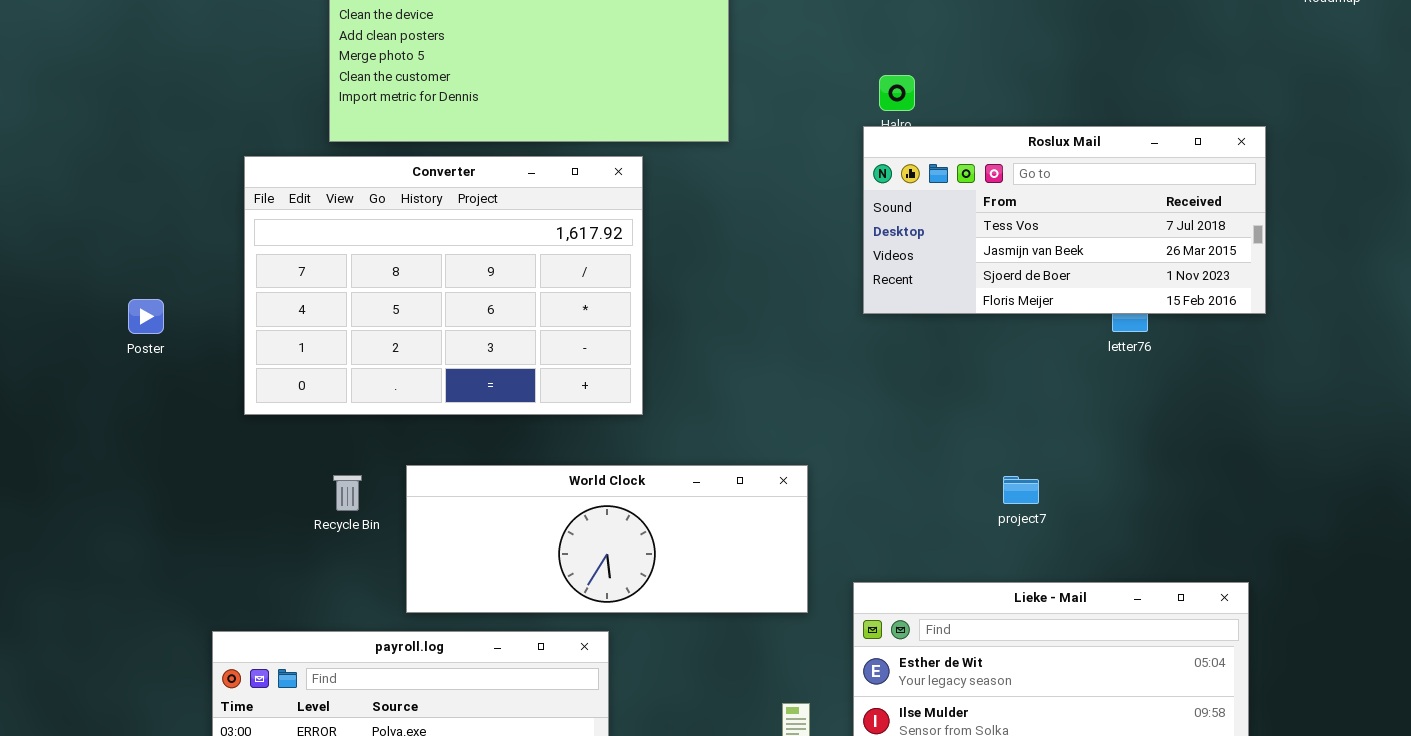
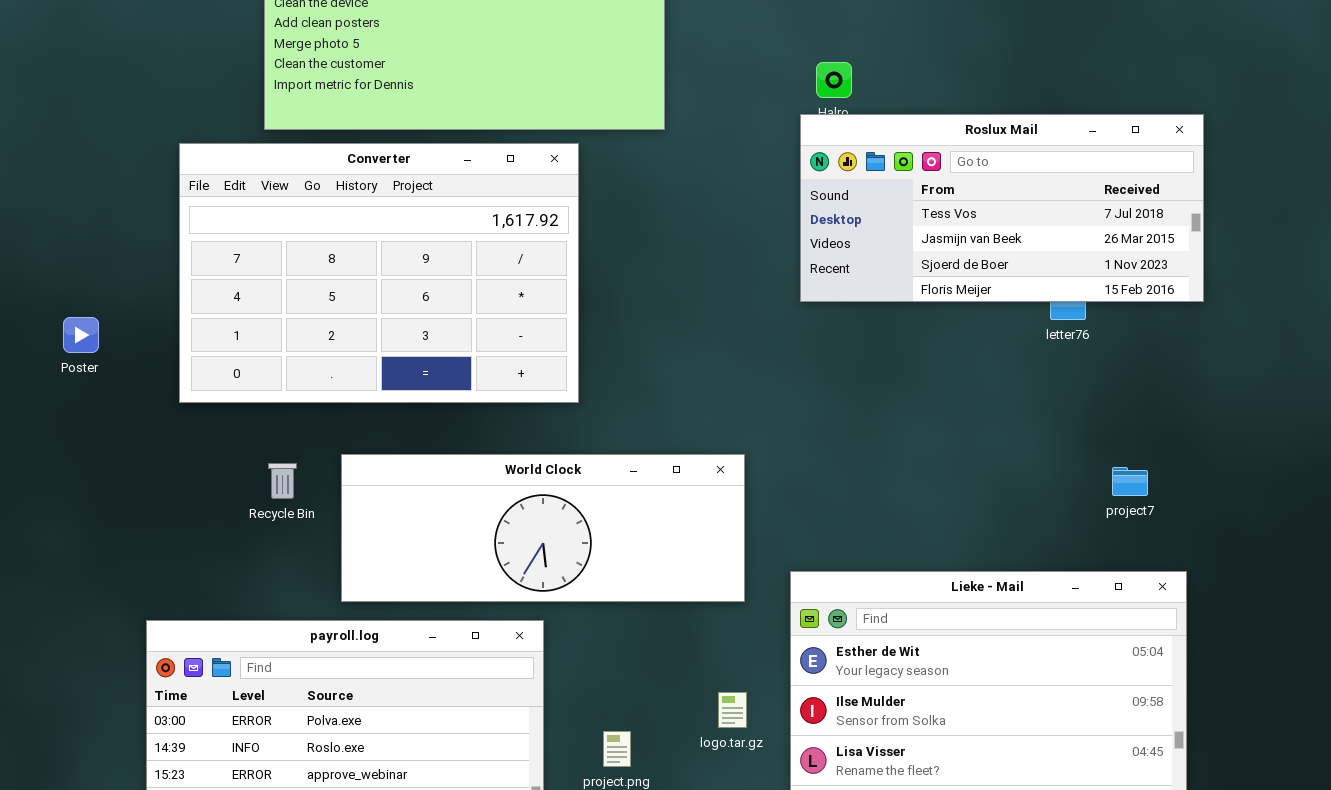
Poster: [128,299,164,334] -> [63,317,99,353], moved
project7: [1003,476,1039,504] -> [1112,467,1148,496], moved

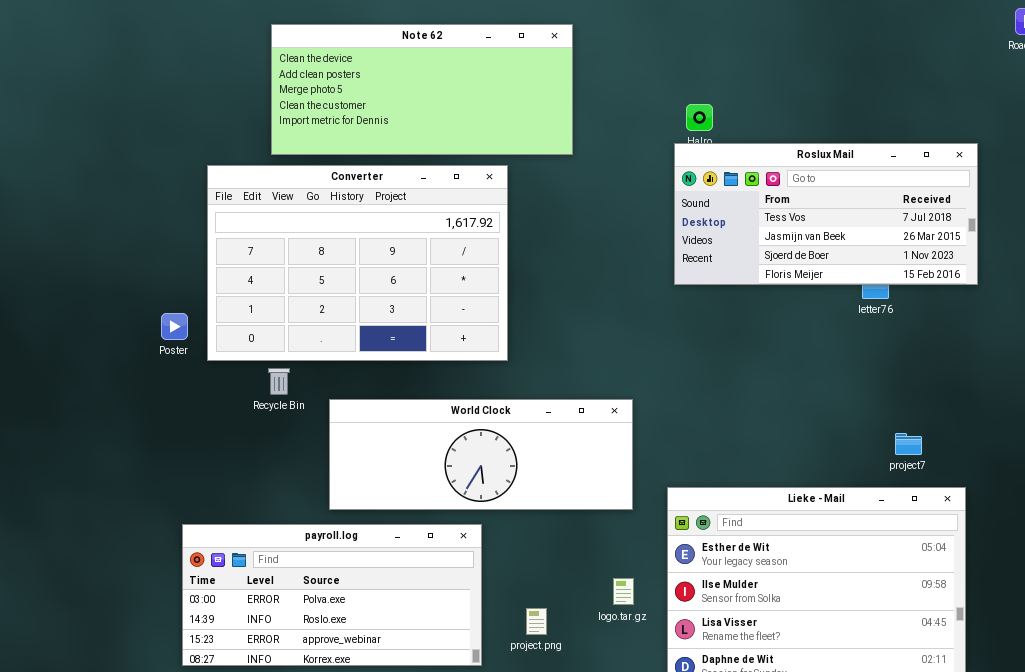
Poster: [63,317,99,353] -> [161,313,188,340], moved
Recycle Bin: [268,463,297,499] -> [268,368,290,395], moved
project7: [1112,467,1148,496] -> [895,433,922,455], moved

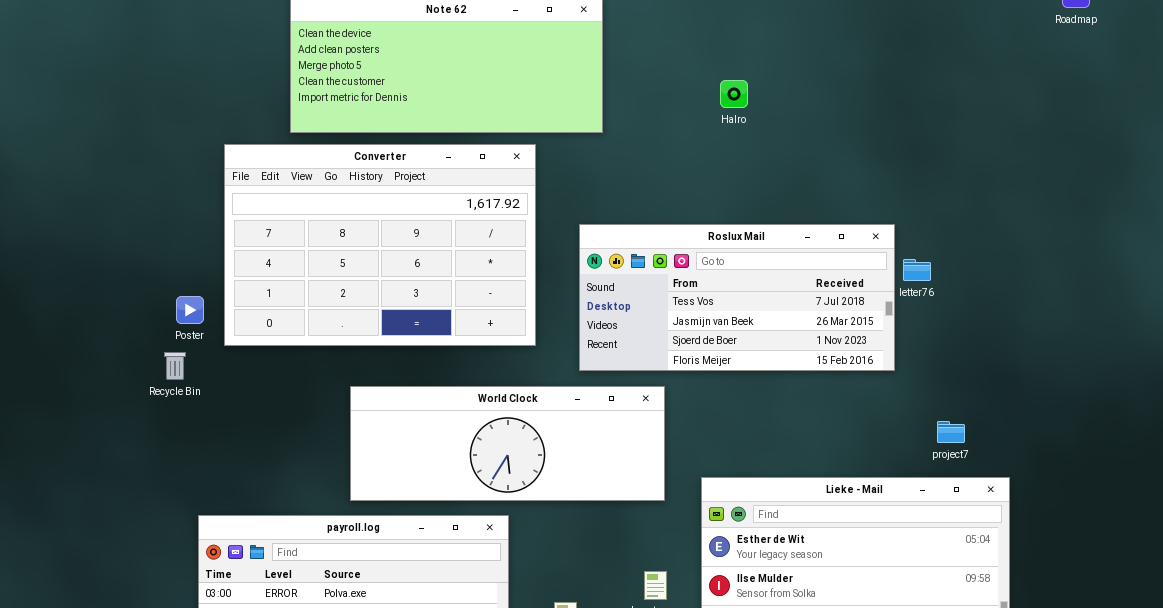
Roslux Mail: [674,143,978,285] -> [579,224,895,371], moved
Recycle Bin: [268,368,290,395] -> [164,352,186,380], moved

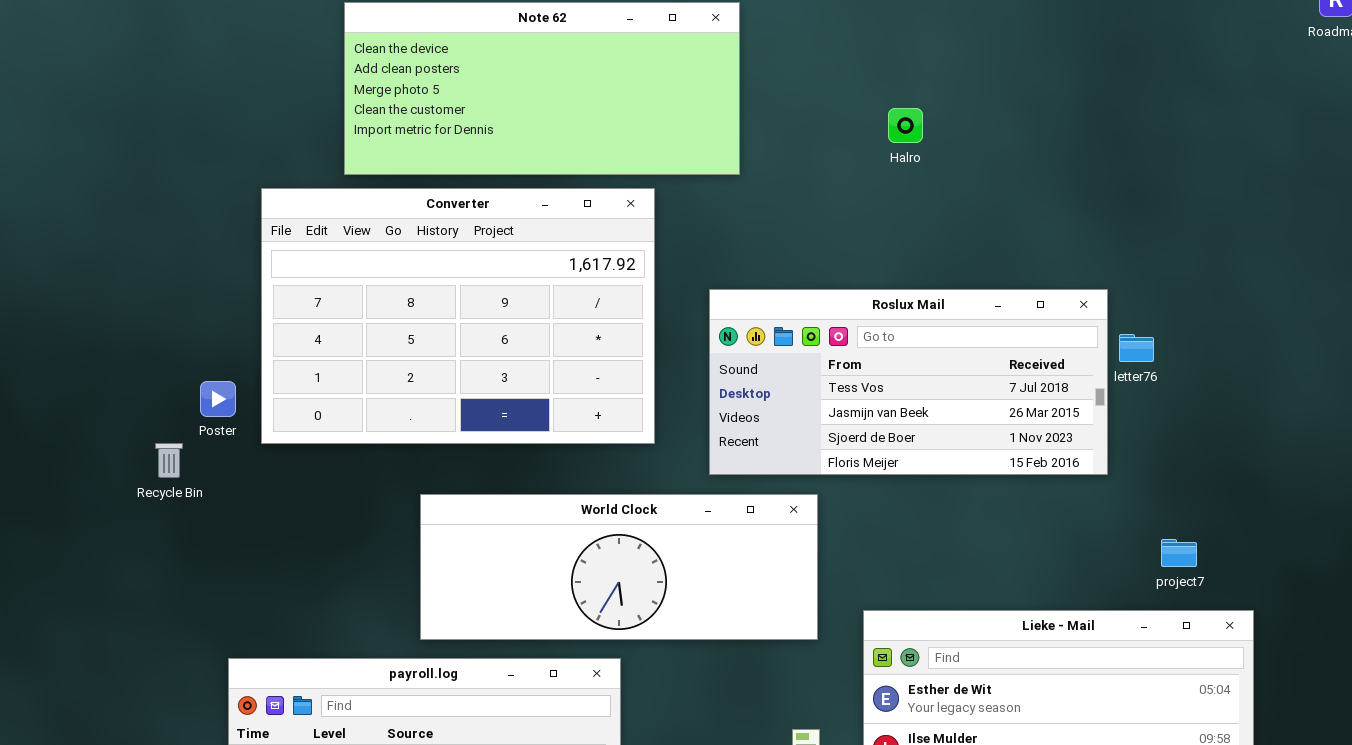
Recycle Bin: [164,352,186,380] -> [155,443,183,478], moved

